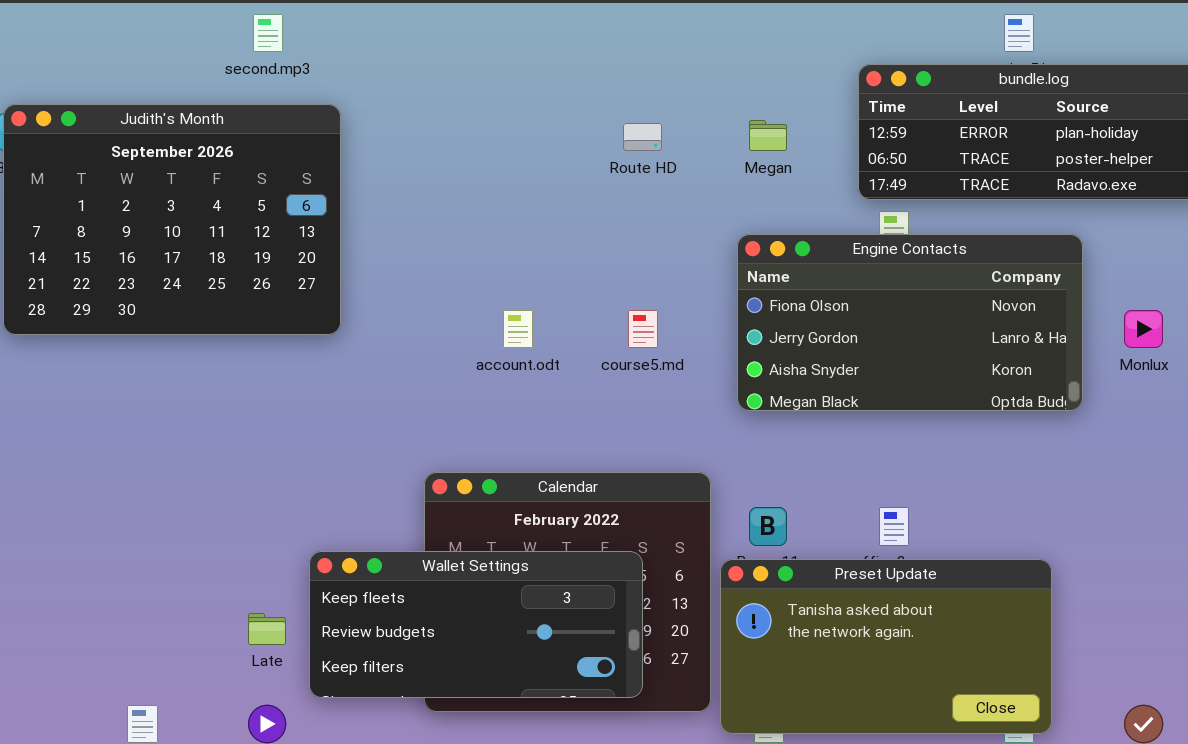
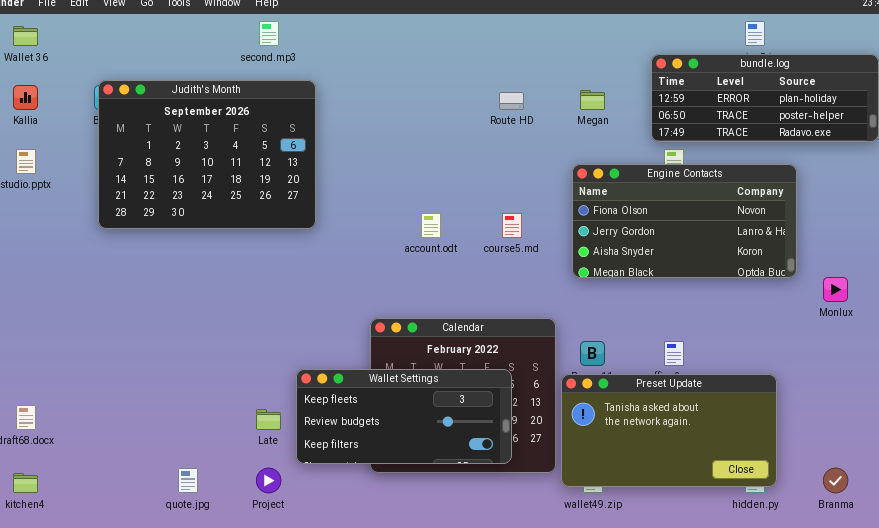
Monlux: [1124,310,1163,348] -> [823,277,848,302], moved

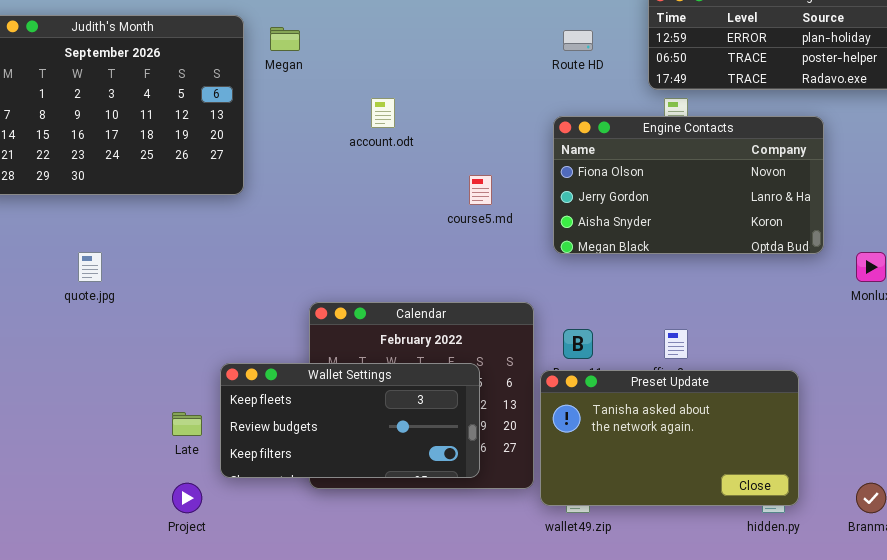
Megan: [580,90,605,110] -> [270,27,300,51], moved
Route HD: [499,92,524,110] -> [563,30,593,51], moved
account.odt: [421,213,441,238] -> [371,98,395,128], moved
quote.jpg: [178,468,198,493] -> [78,252,102,282], moved

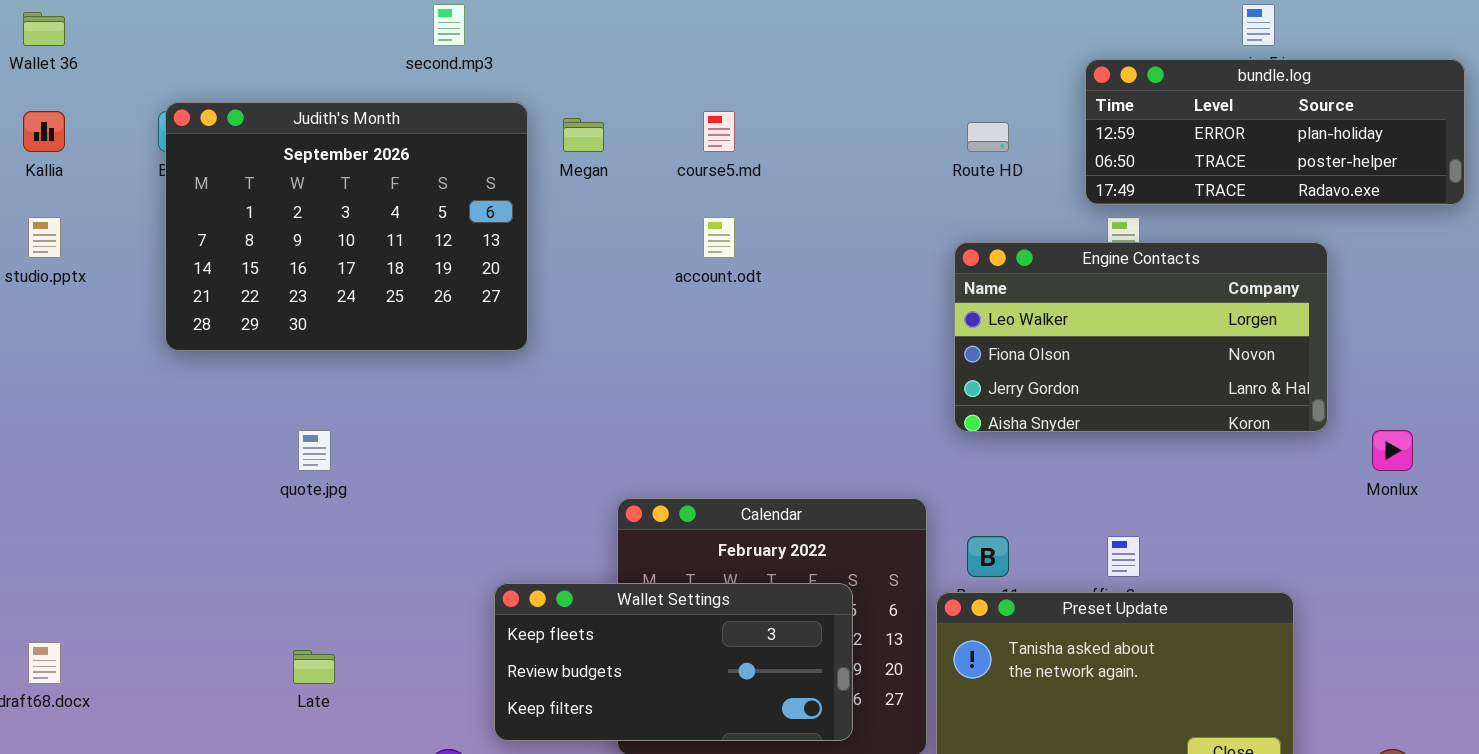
Engine Contacts: [553,116,824,254] -> [954,242,1328,432], scrolled up 1 row
course5.md: [469,175,492,205] -> [703,111,735,152], moved
Late: [172,412,202,436] -> [293,650,335,684], moved

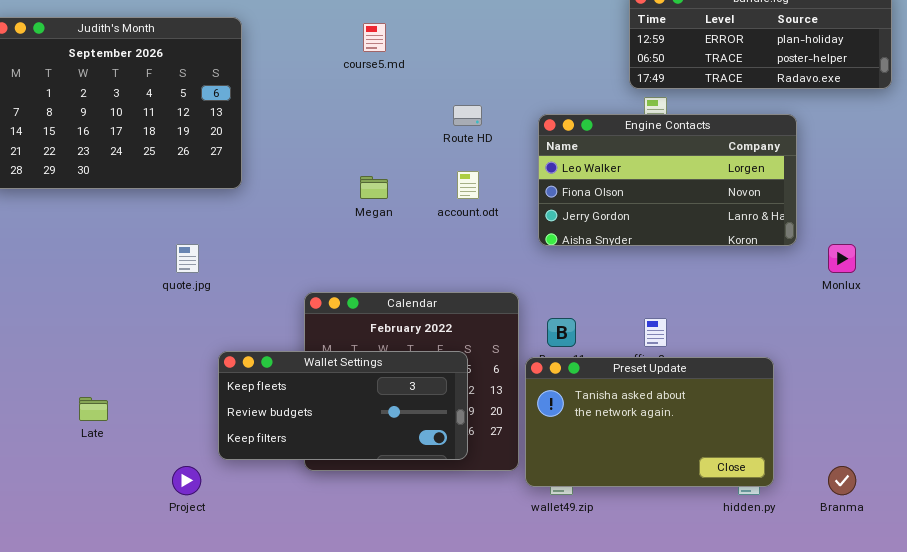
Megan: [563,118,604,152] -> [360,176,388,199], moved
Route HD: [967,122,1009,152] -> [453,105,482,126], moved
account.odt: [703,217,735,258] -> [457,171,479,199], moved
quote.jpg: [298,430,331,471] -> [176,244,199,273], moved

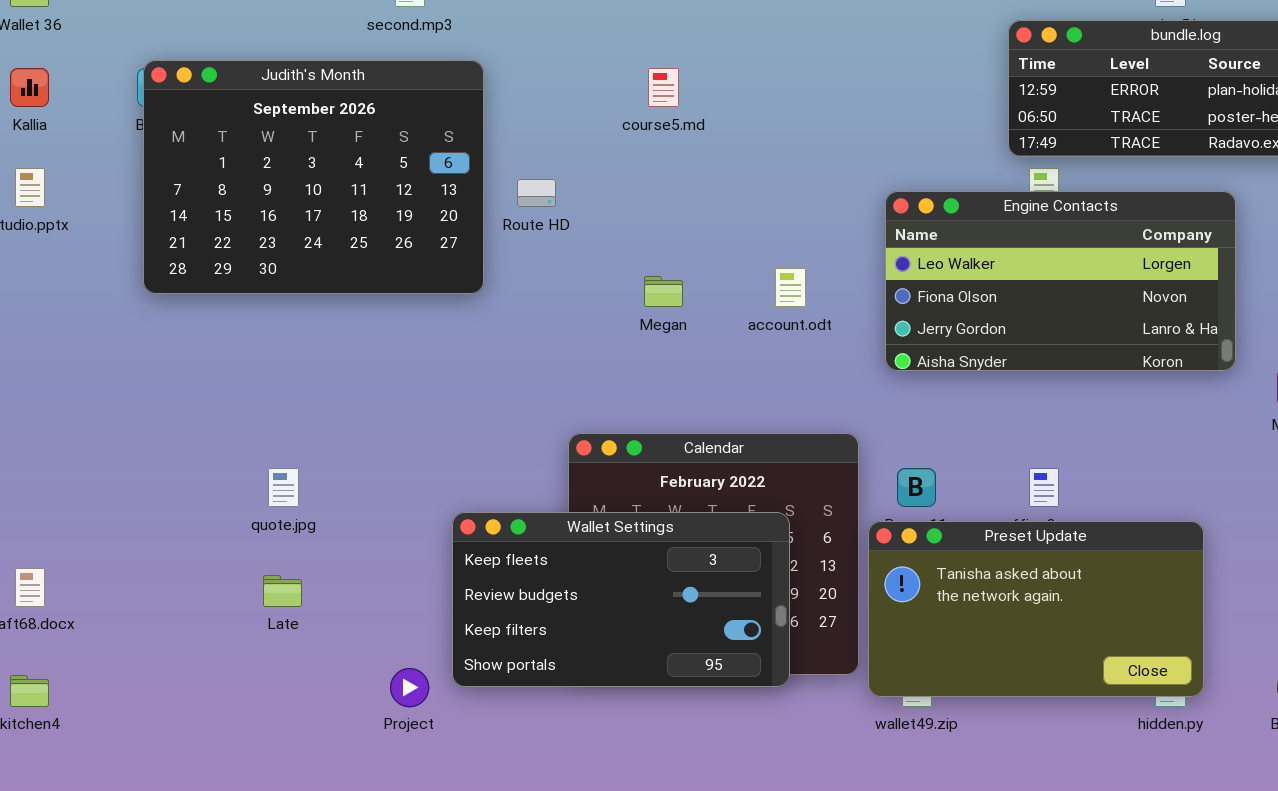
Route HD: [453,105,482,126] -> [517,179,556,207], moved
quote.jpg: [176,244,199,273] -> [268,468,299,507], moved
Wallet Settings: [218,351,468,460] -> [452,512,790,687], resized

